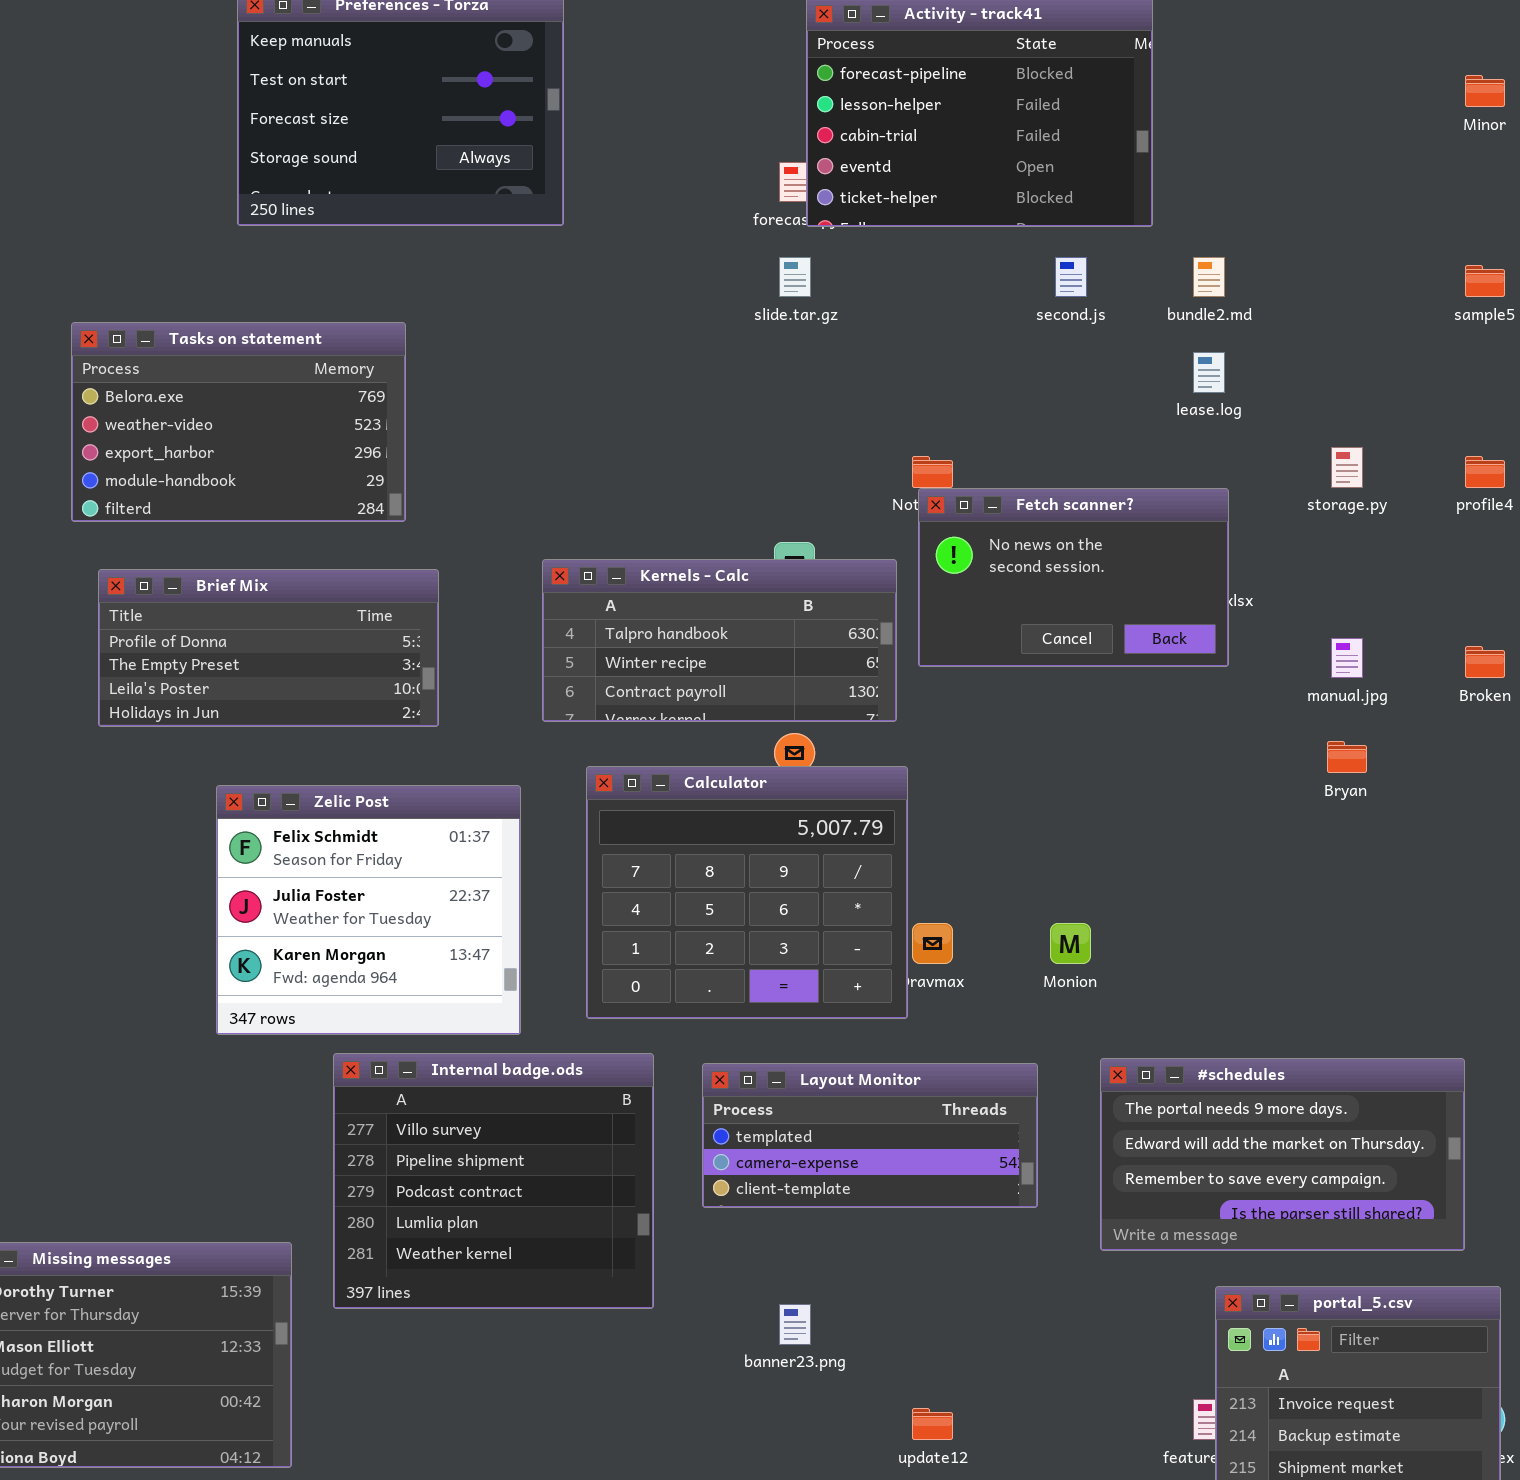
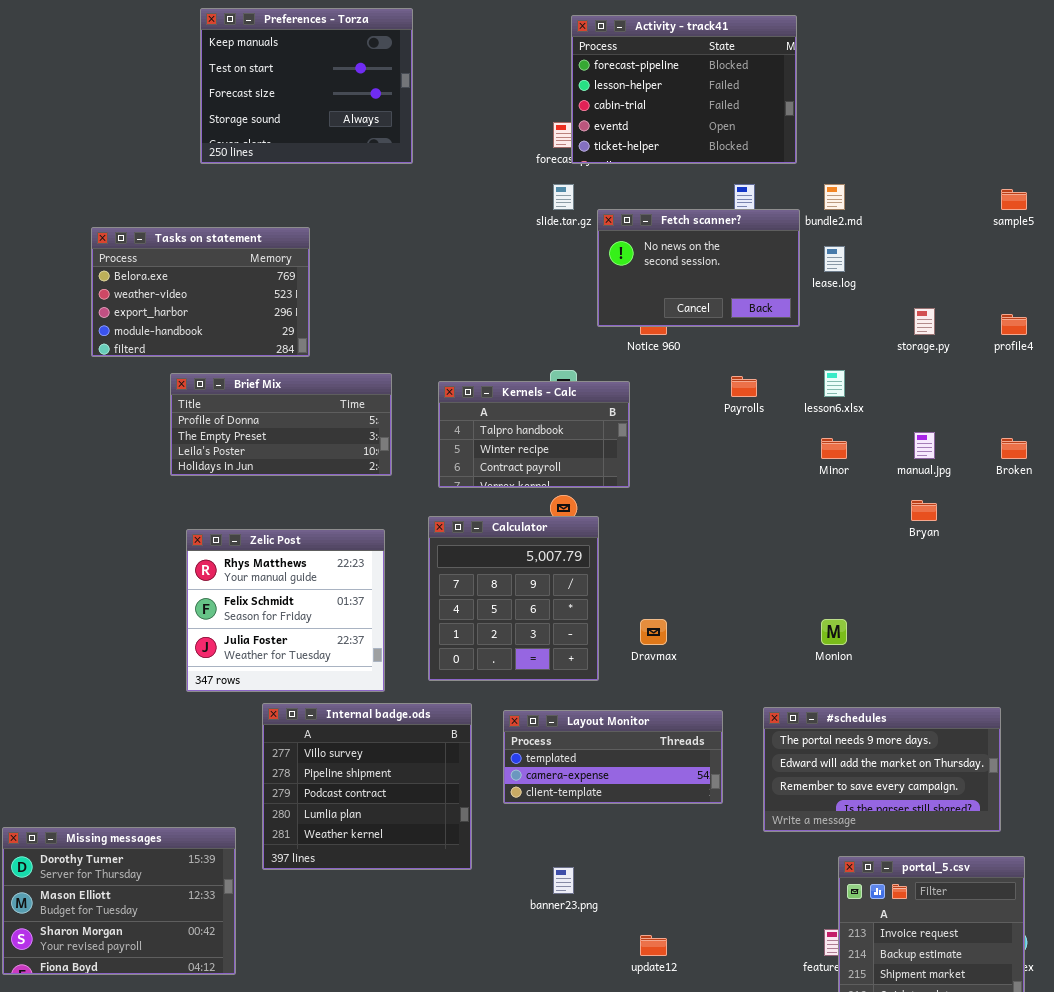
Minor: [1465,75,1505,107] -> [821,438,847,459], moved
Fetch scanner?: [918,488,1229,667] -> [597,209,800,327], moved
Kernels - Calc: [542,559,897,722] -> [438,381,630,488], resized
Brief Mix: [98,569,439,727] -> [170,373,392,476], moved
Calculator: [586,766,908,1019] -> [428,516,599,681], resized
Zelic Post: [216,785,521,1035] -> [186,529,385,692], scrolled up 1 row
Monion: [1050,923,1091,964] -> [821,619,847,645], moved

